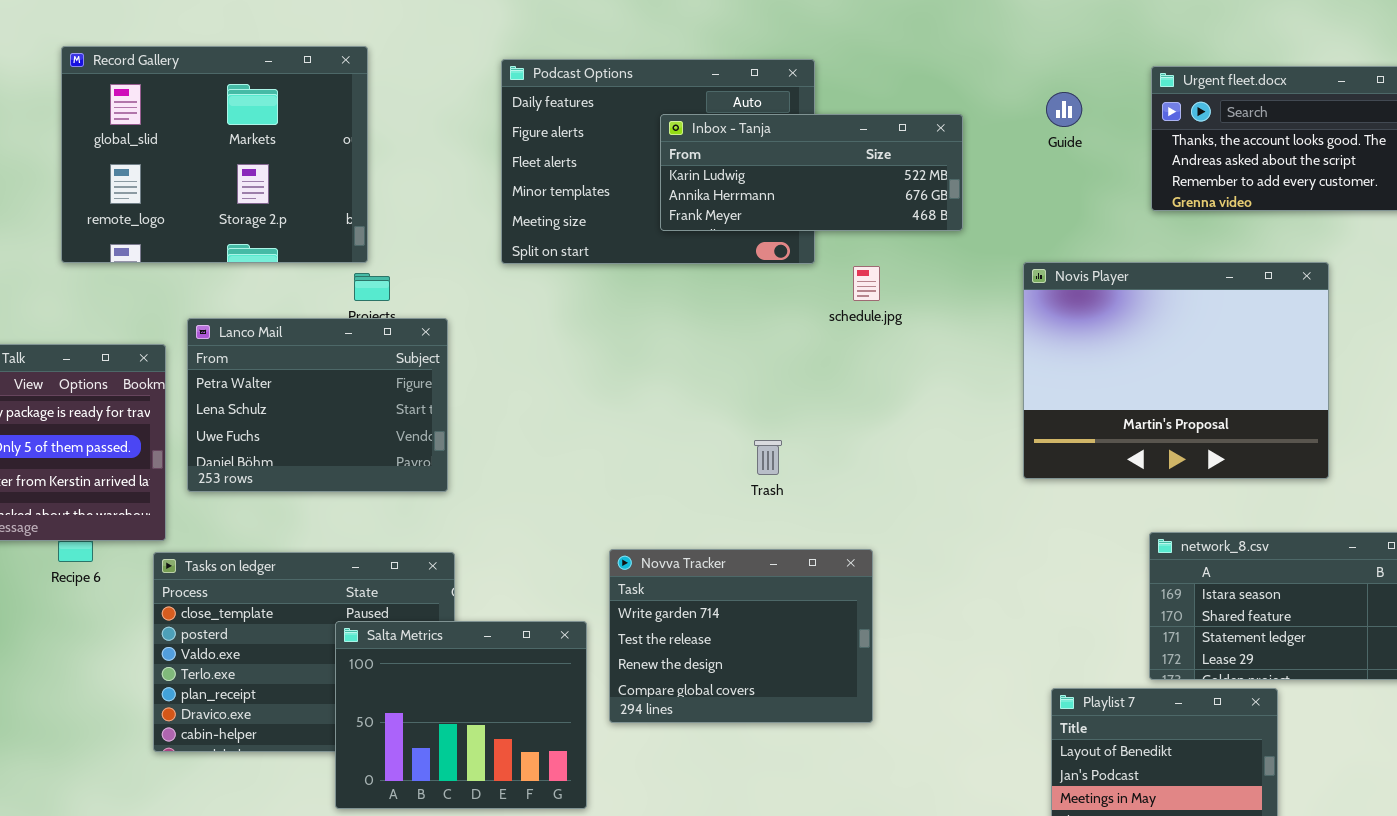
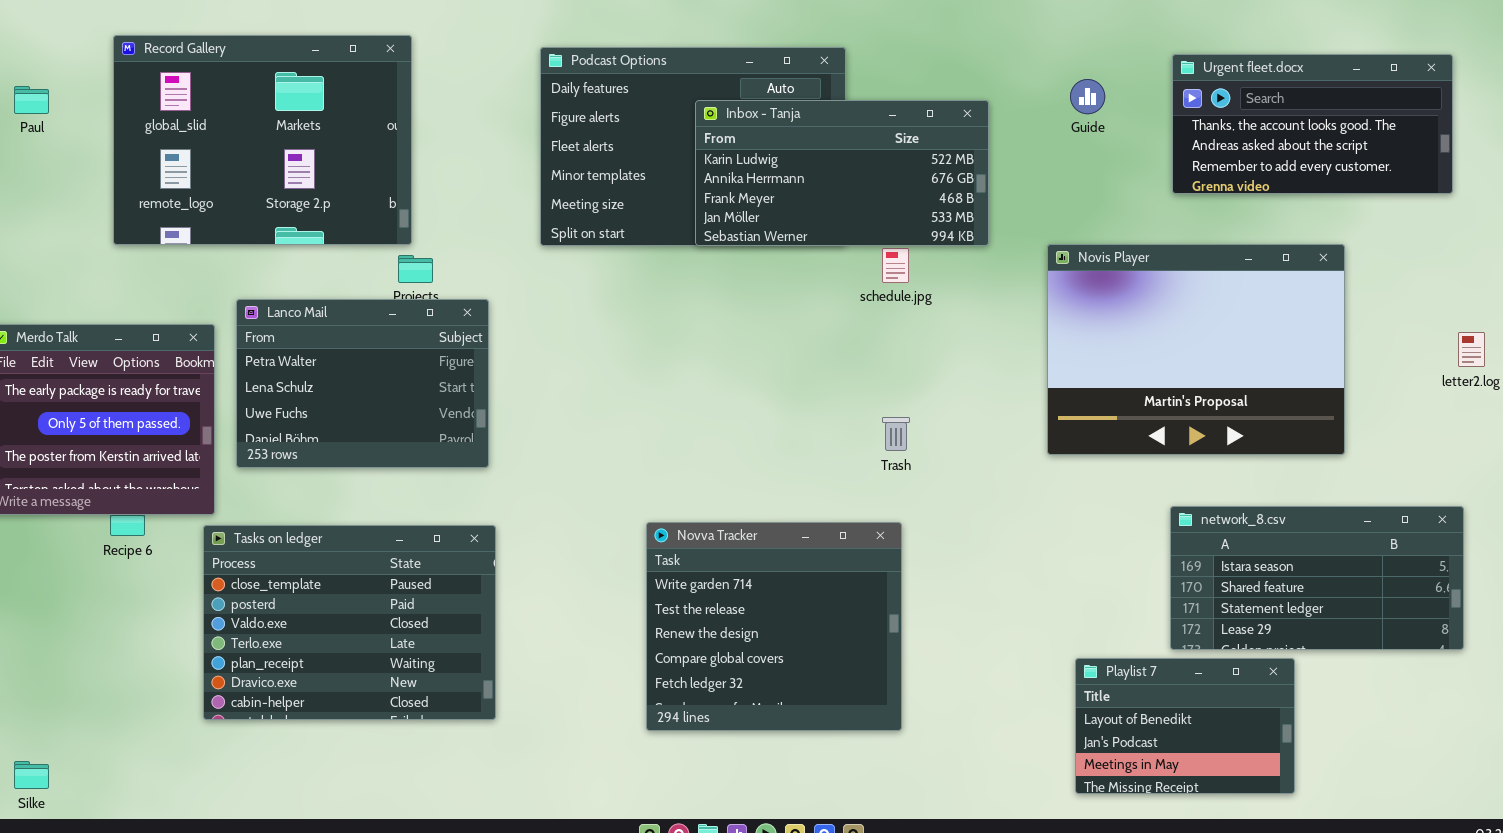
Inbox - Tanja: [660,114,963,231] -> [695,100,989,246], resized
Trash: [754,440,782,475] -> [882,417,910,451], moved
Novva Tracker: [609,549,873,723] -> [646,522,902,731], resized
Salta Metrics: [335,621,587,809] -> none, closed

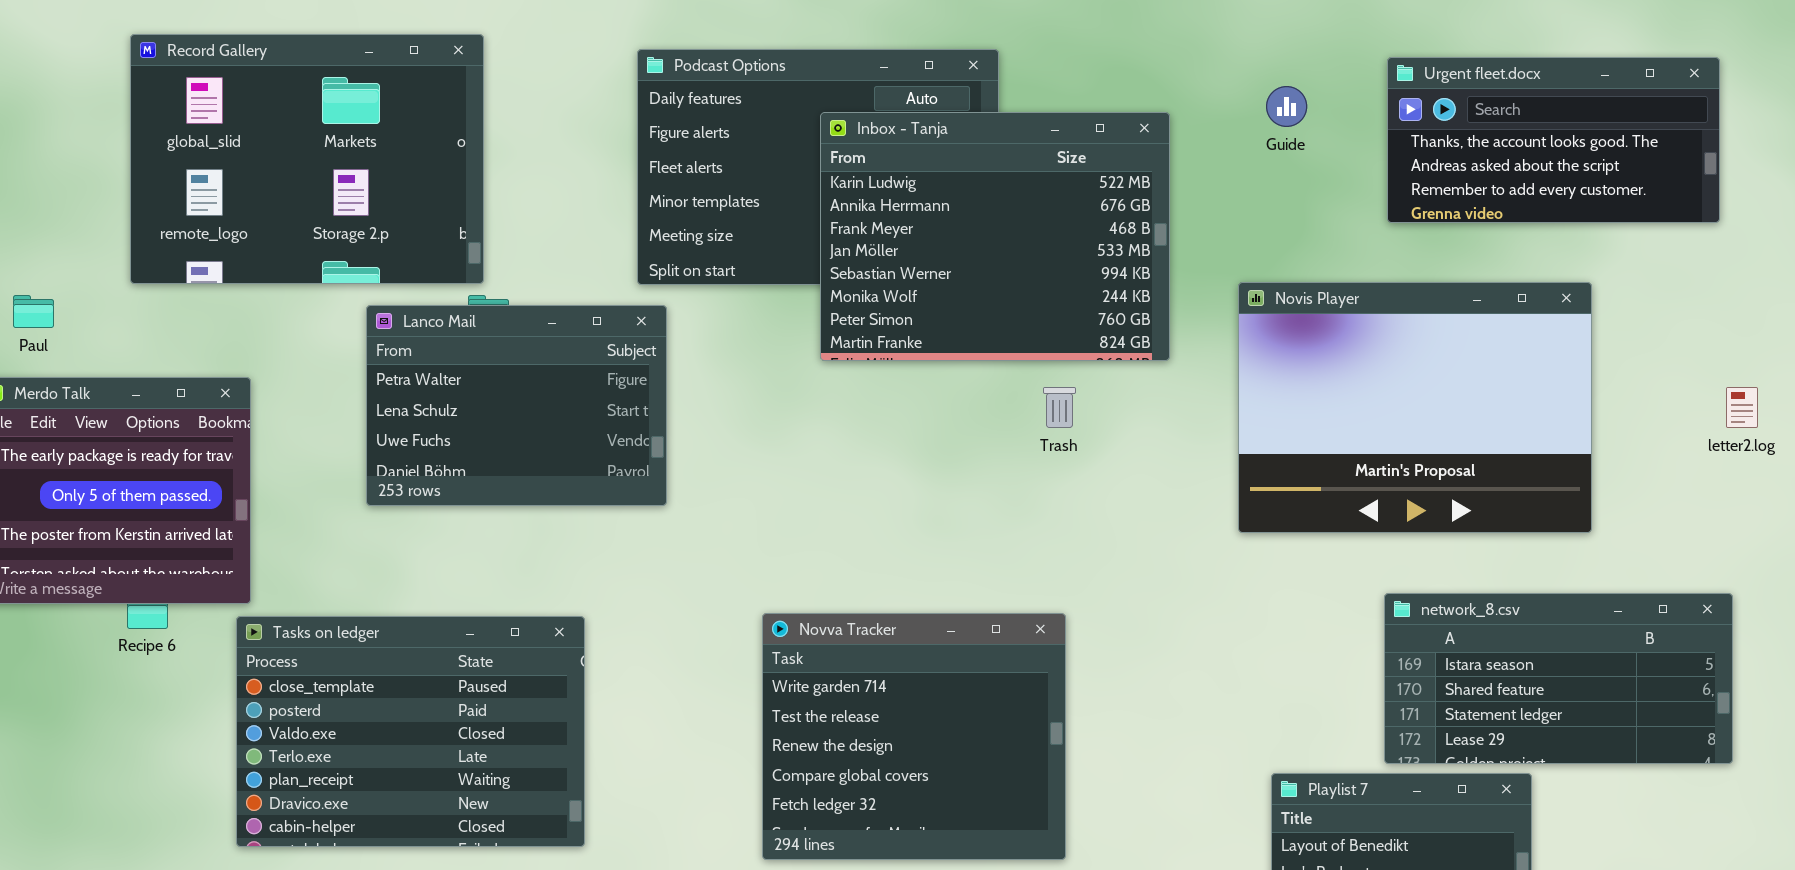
Paul: [14,86,49,114] -> [13,295,54,328], moved
Inbox - Tanja: [695,100,989,246] -> [820,112,1170,361], resized
Lanco Mail: [236,299,489,468] -> [366,305,667,506], moved
Trash: [882,417,910,451] -> [1043,387,1076,428], moved

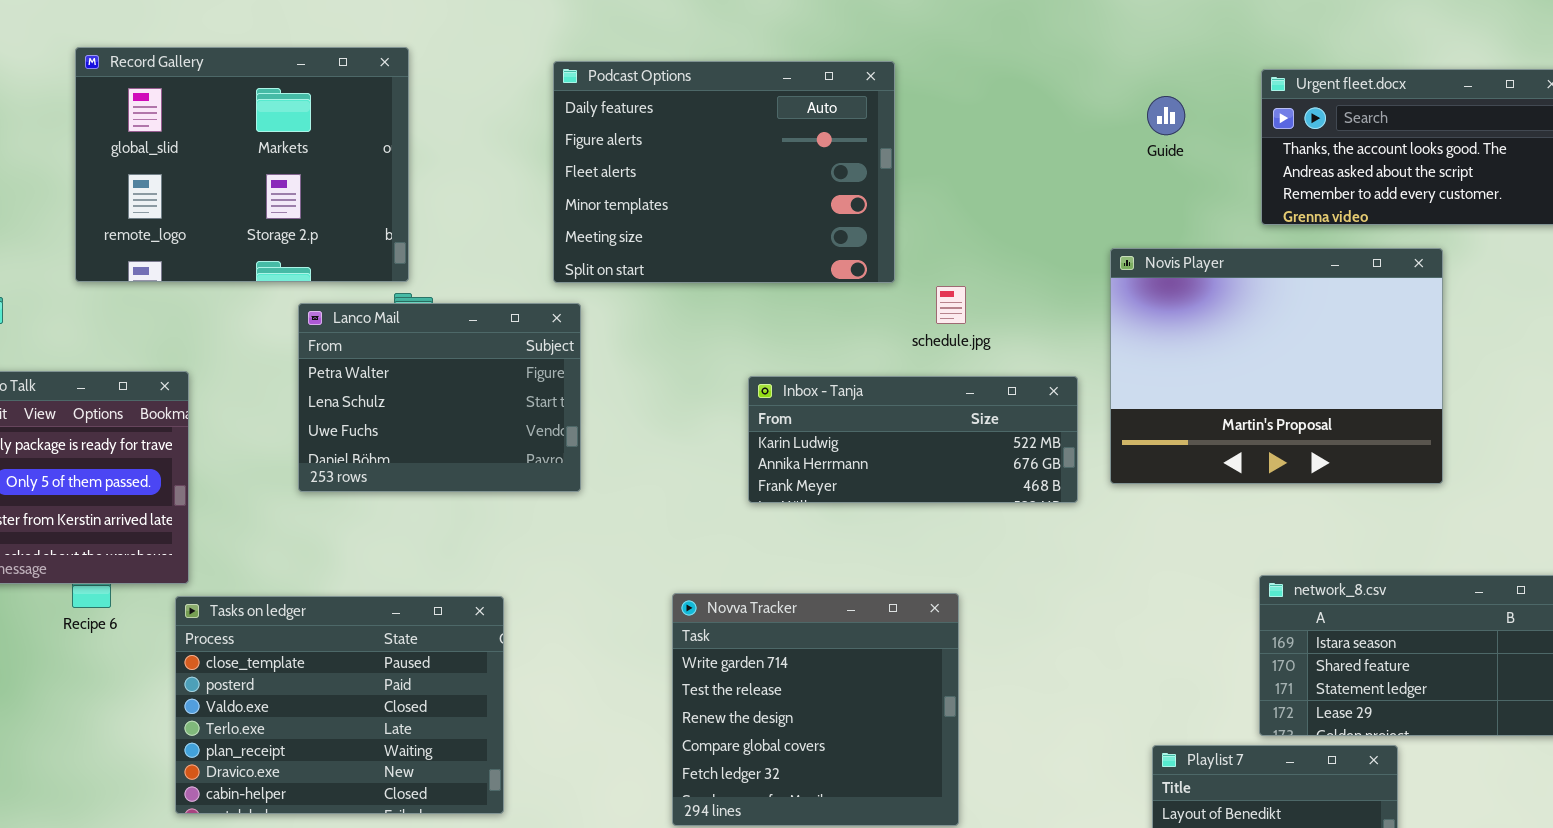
Inbox - Tanja: [820,112,1170,361] -> [748,376,1078,503], moved, resized
Novis Player: [1238,282,1592,533] -> [1110,248,1443,484], moved

